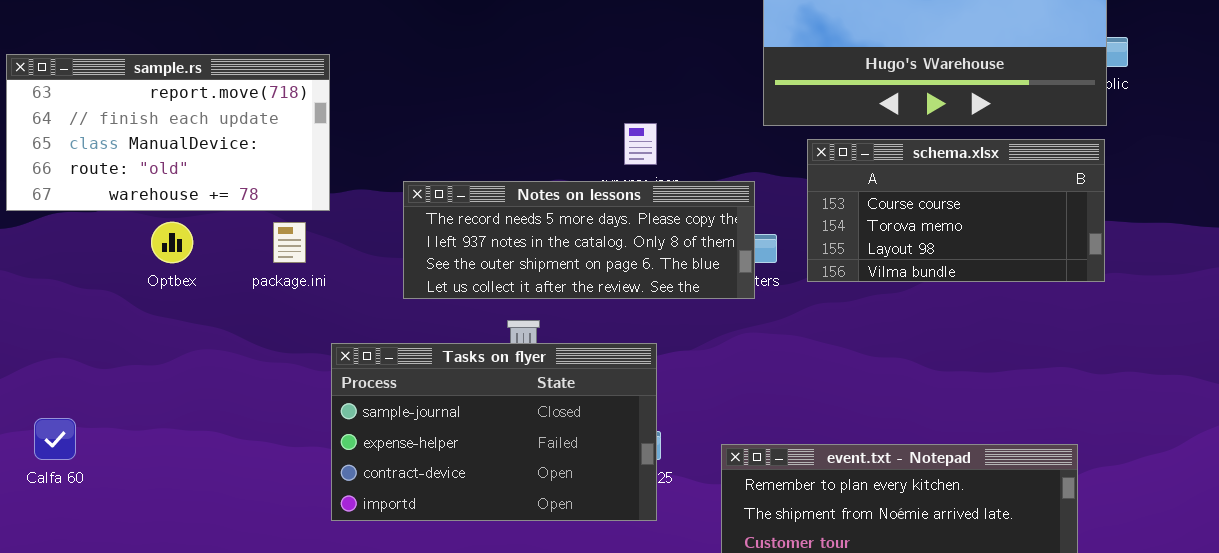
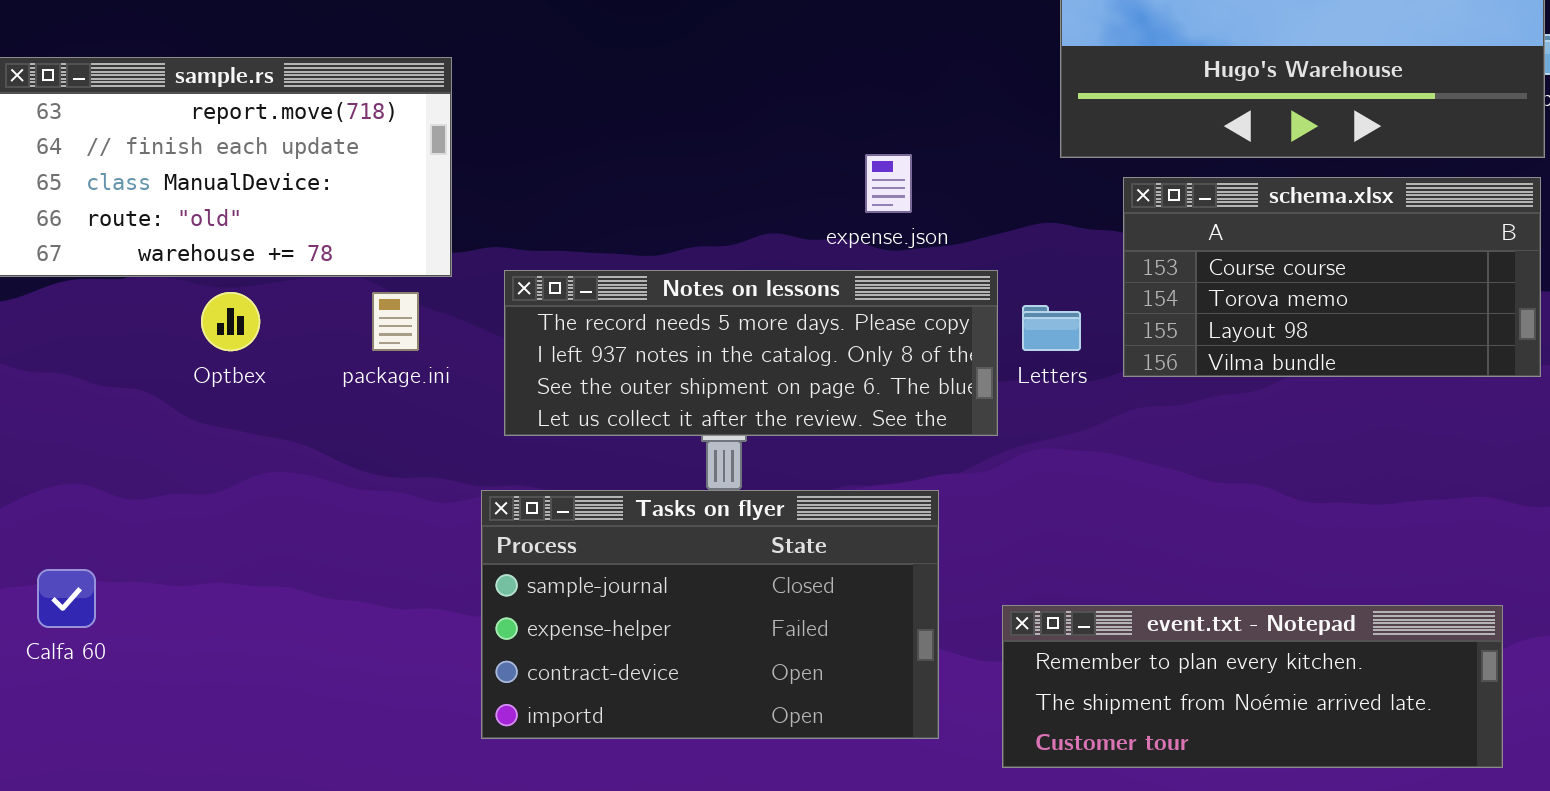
Notes on lessons: [403,181,755,299] -> [504,270,998,436], moved
Tasks on flyer: [331,343,657,521] -> [481,490,939,739], moved

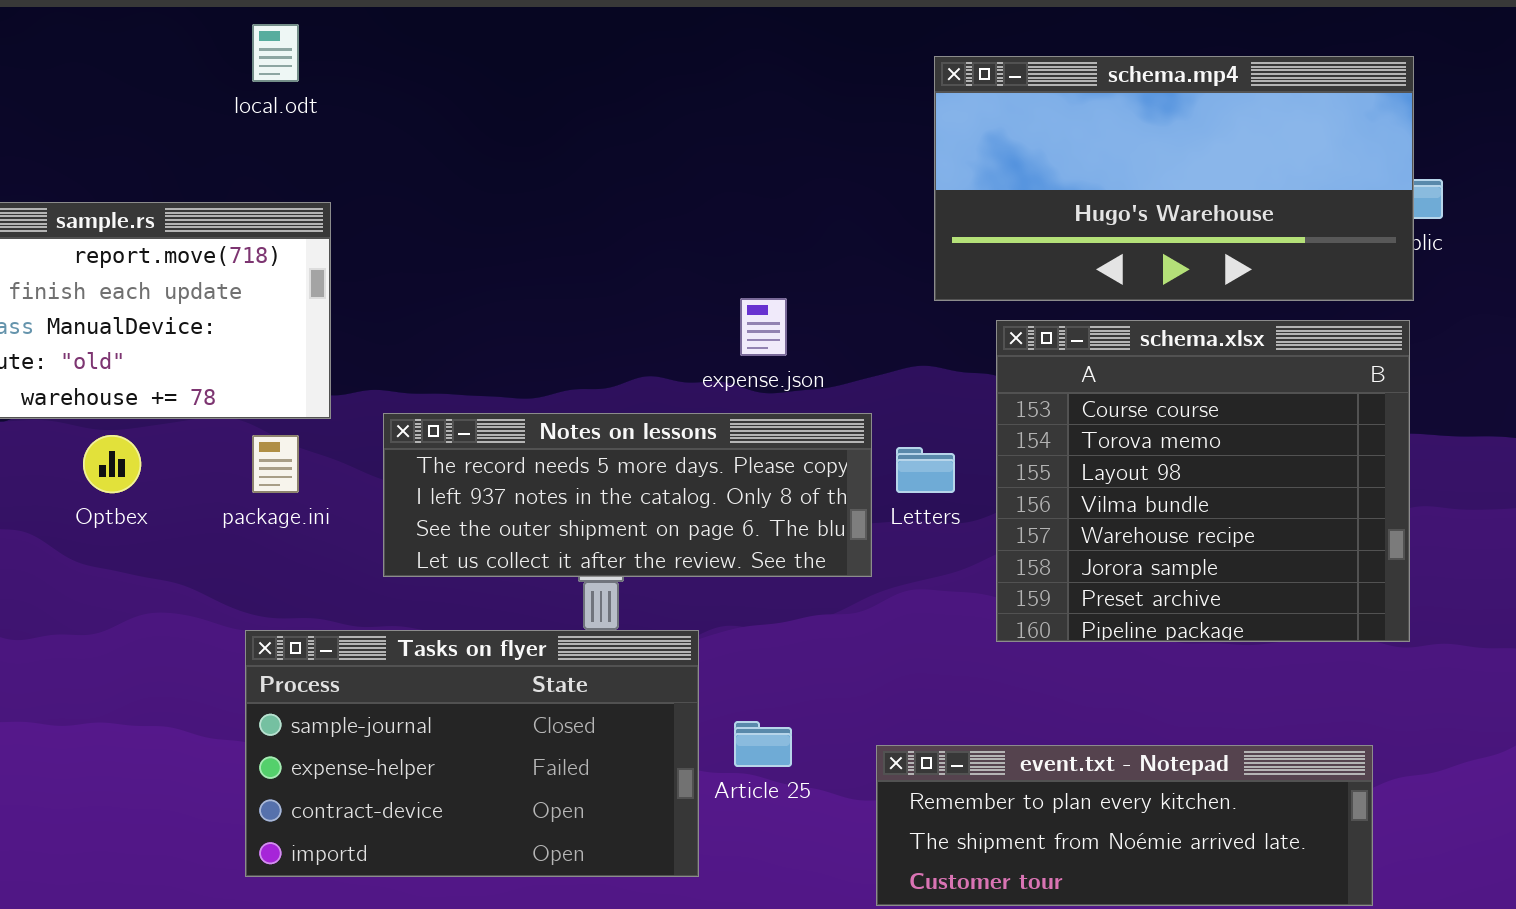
schema.xlsx: [1123,177,1541,377] -> [996,320,1410,642], resized
Tasks on flyer: [481,490,939,739] -> [245,630,699,877], moved

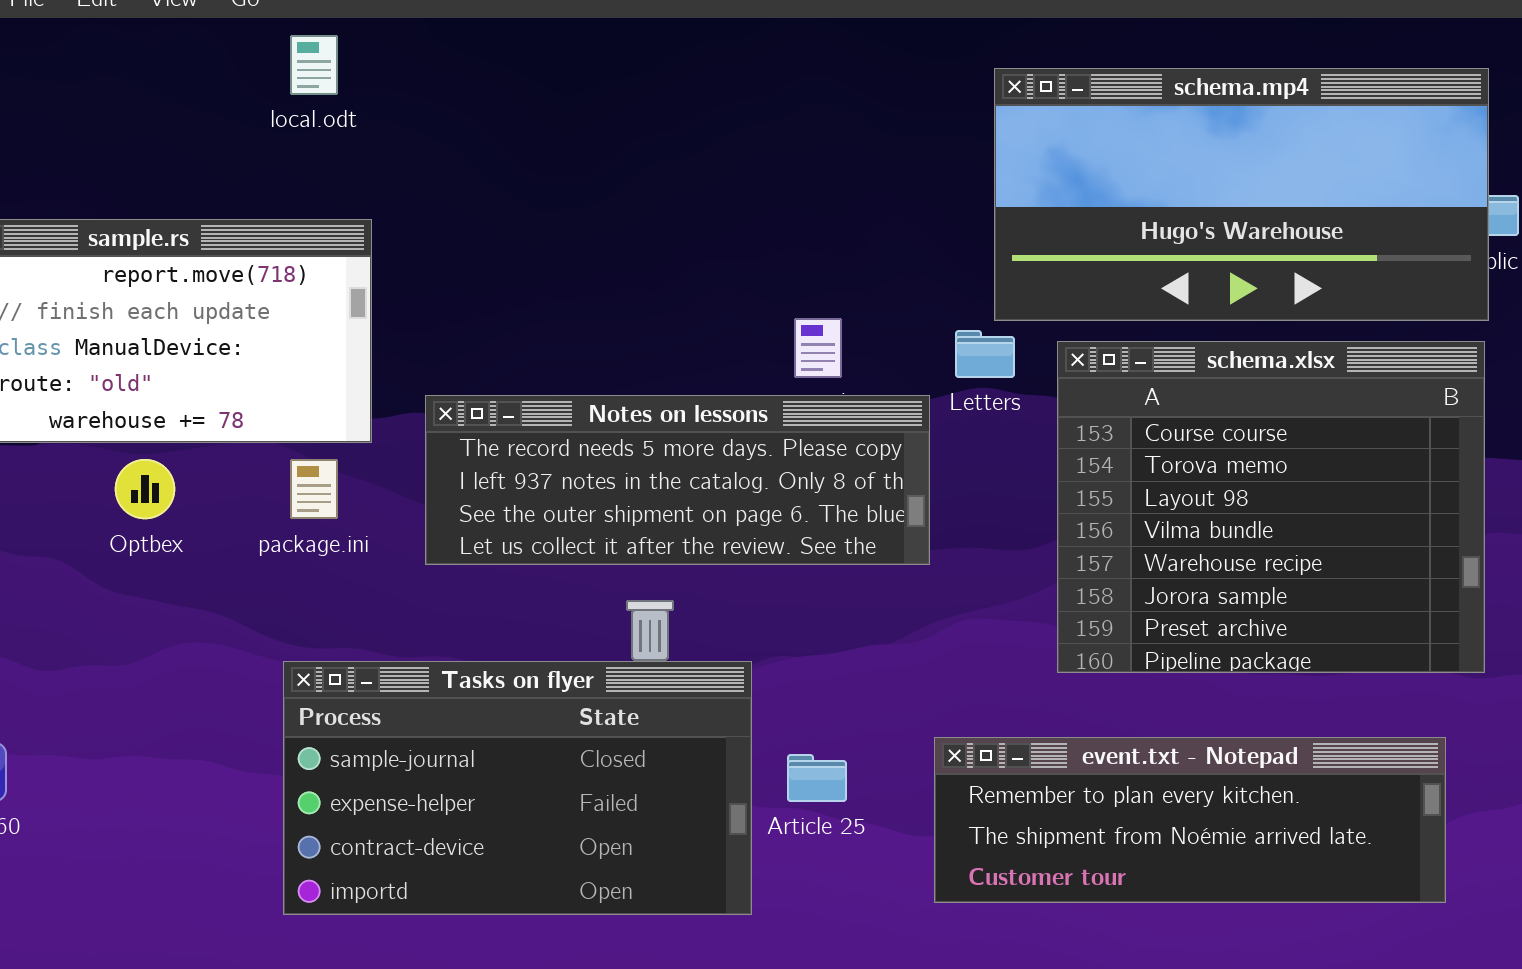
Notes on lessons: [383,413,872,577] -> [425,395,930,565], moved
Letters: [896,447,955,493] -> [955,330,1015,378], moved
event.txt - Notepad: [876,745,1373,906] -> [934,737,1446,903], moved

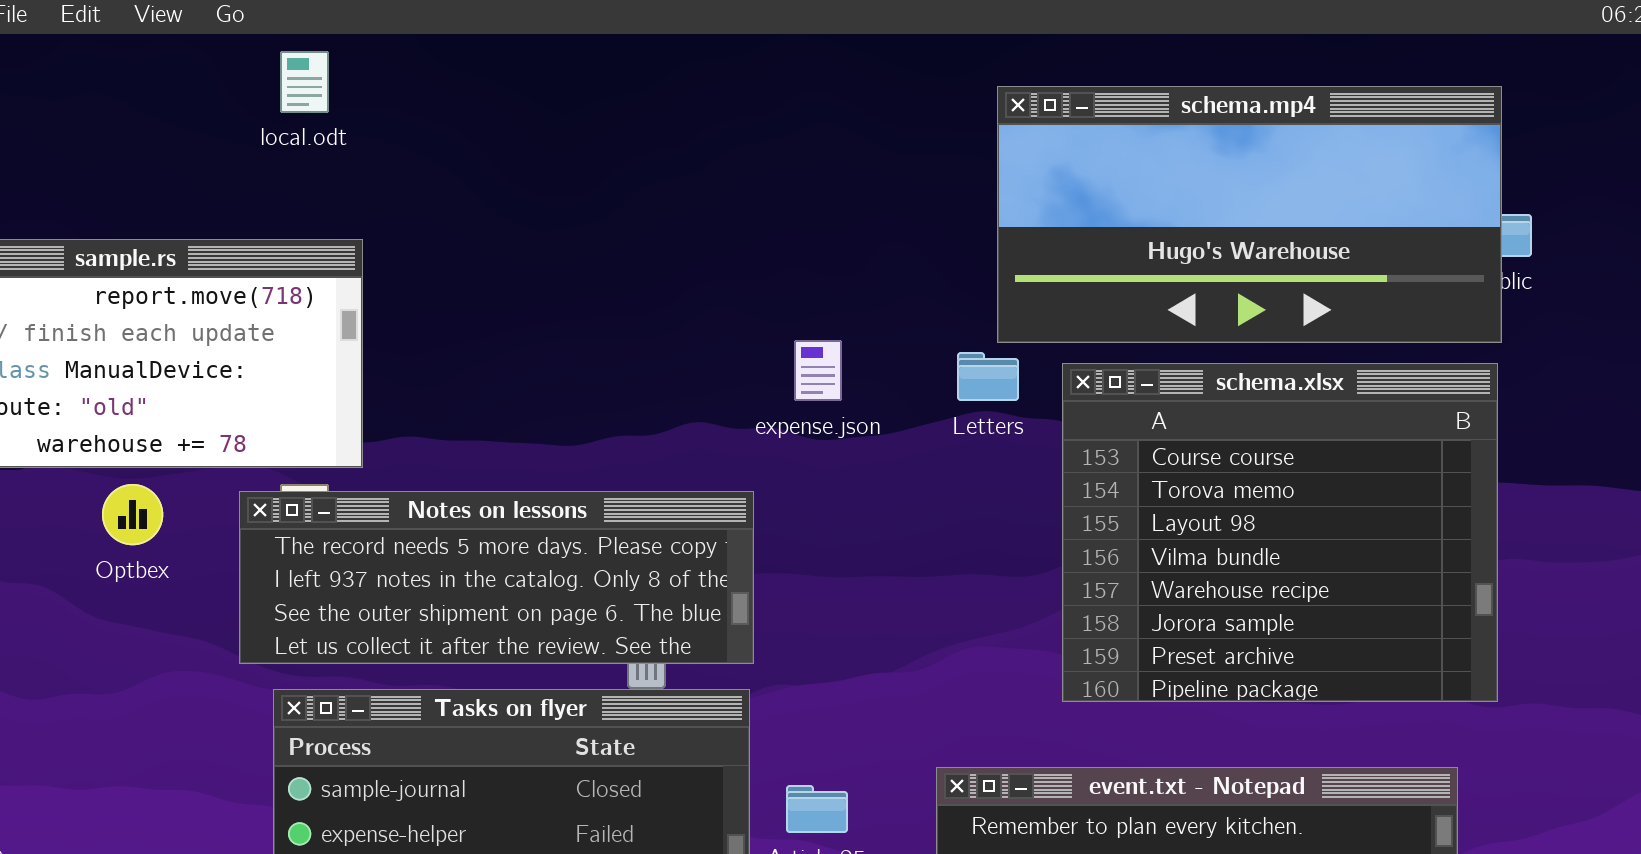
Notes on lessons: [425,395,930,565] -> [239,491,754,664], moved

